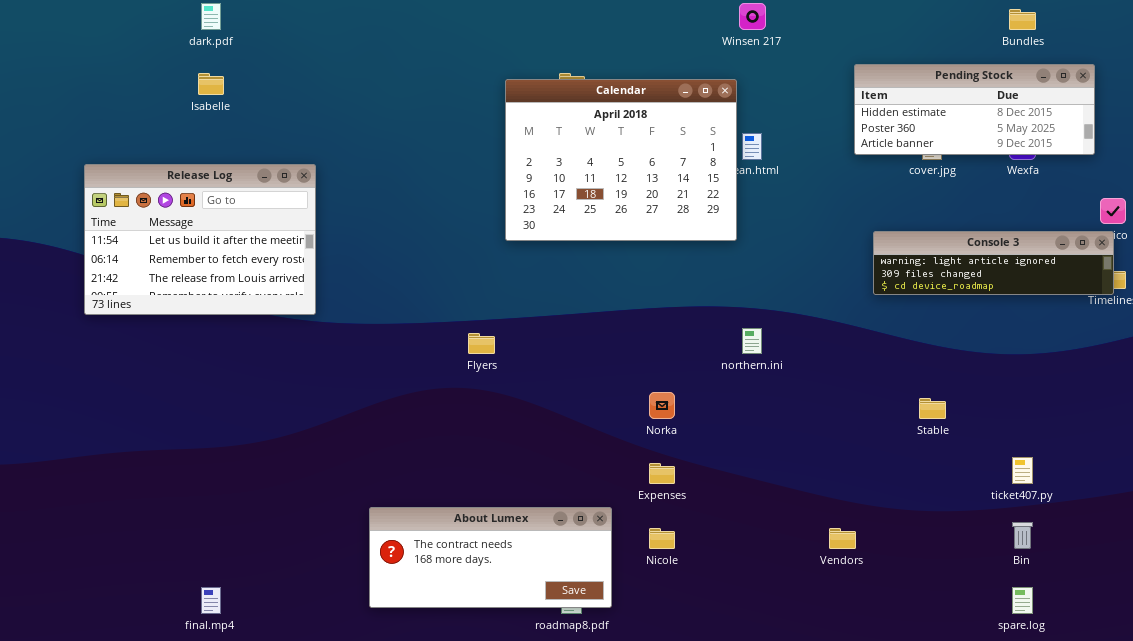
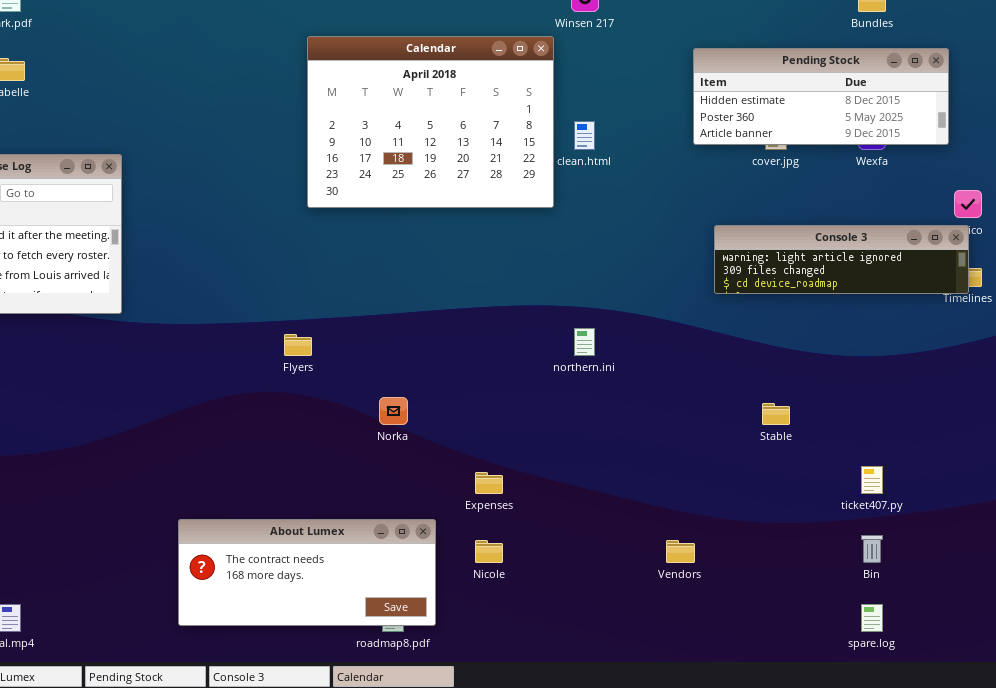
Calendar: [505,79,737,241] -> [307,36,554,208], moved
Norka: [649,392,675,419] -> [379,397,408,425], moved

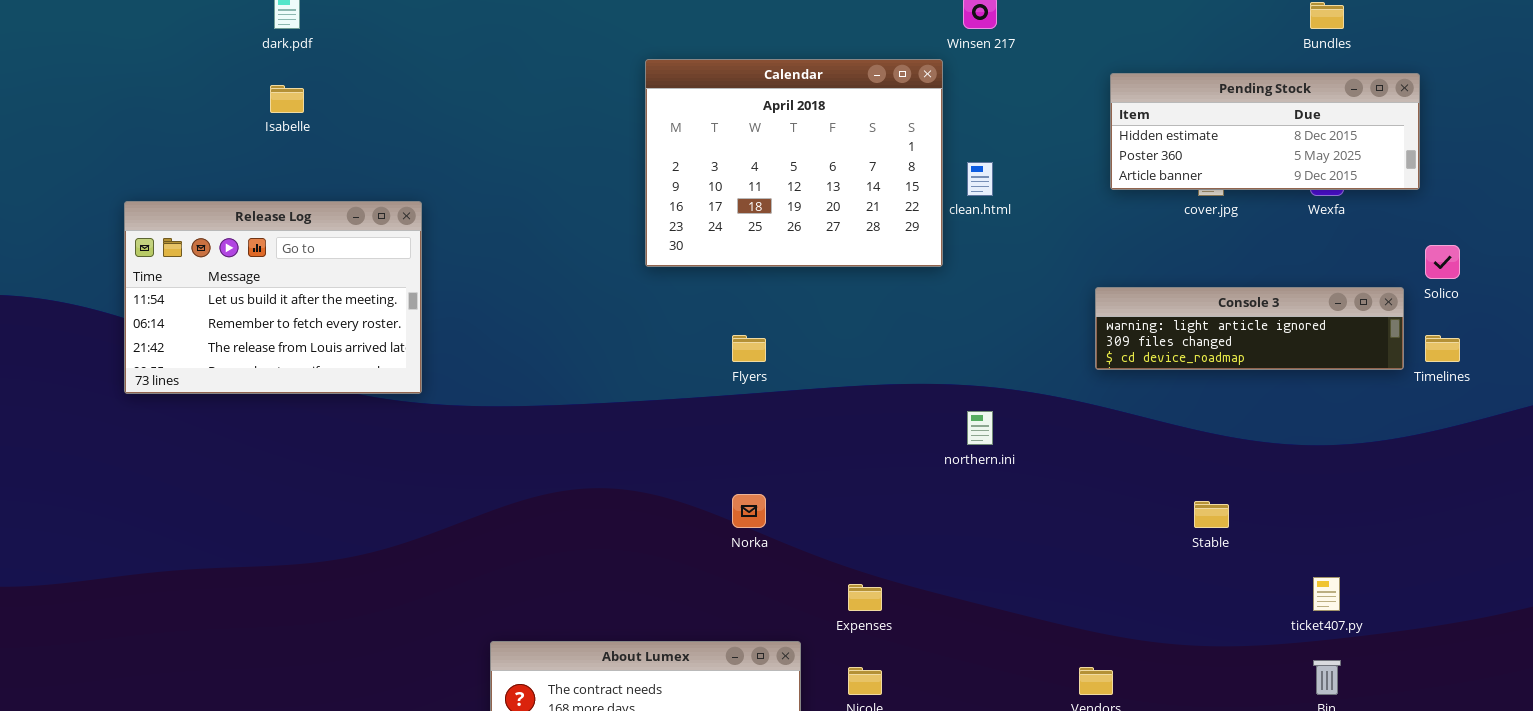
Console 3: [714,225,969,294] -> [1095,287,1404,370], moved
Flyers: [284,334,312,356] -> [732,335,766,362], moved

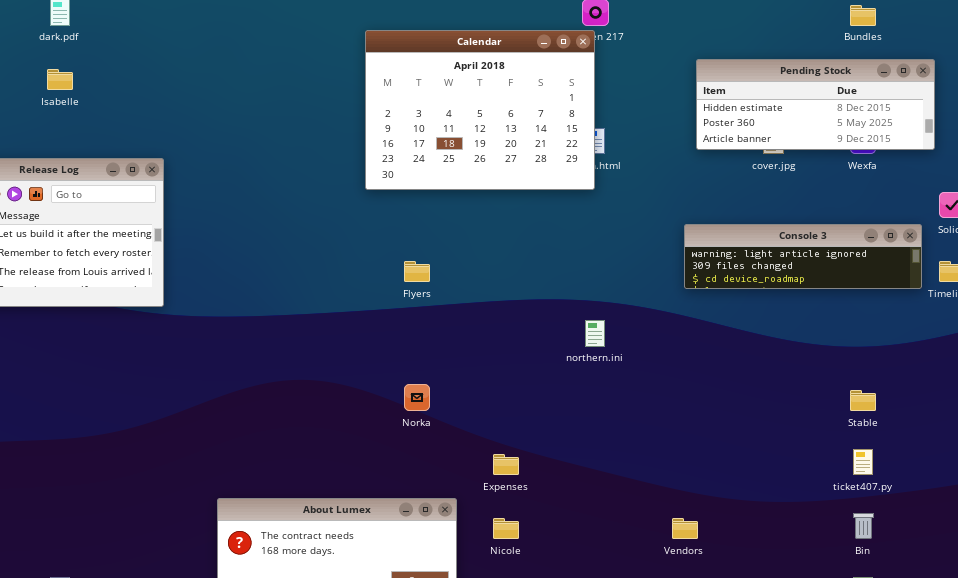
Calendar: [645,59,943,267] -> [365,30,595,190], moved
Stable: [1194,501,1229,528] -> [850,390,876,411], moved

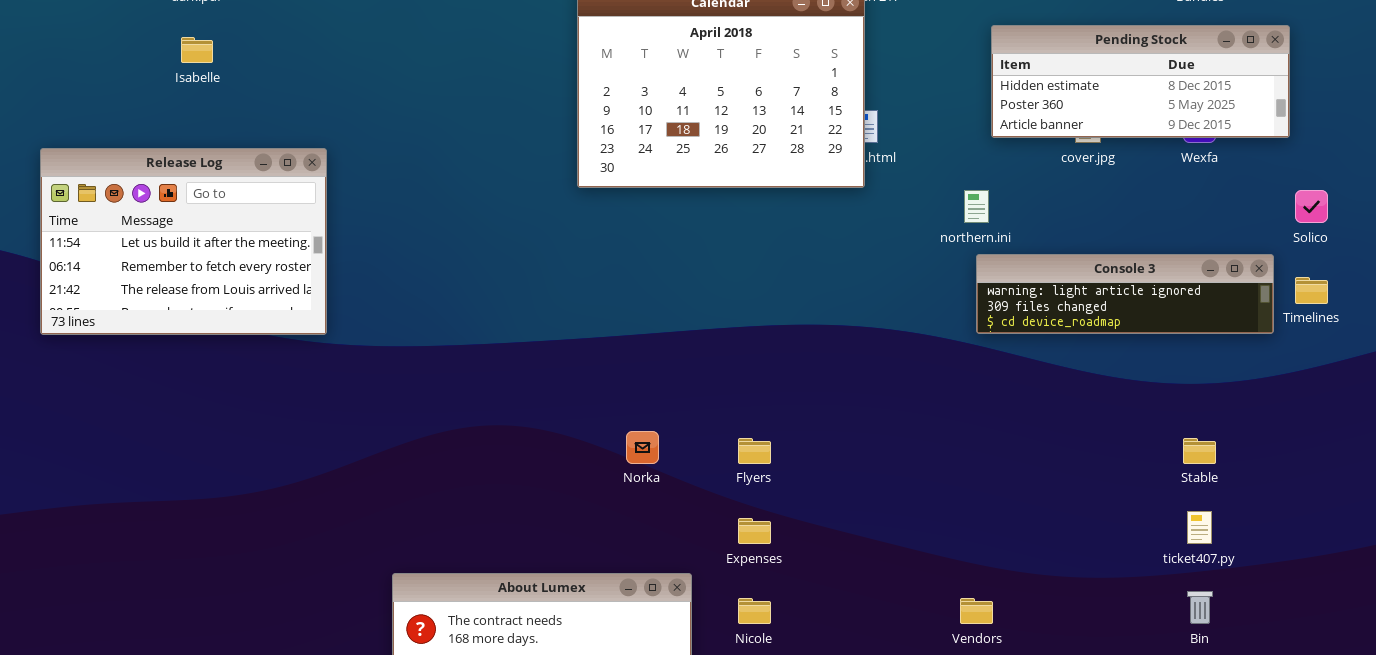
Console 3: [684,224,922,289] -> [976,254,1274,334], moved
Flyers: [404,261,430,282] -> [738,438,771,464], moved
northern.ini: [585,320,605,347] -> [964,190,989,223], moved

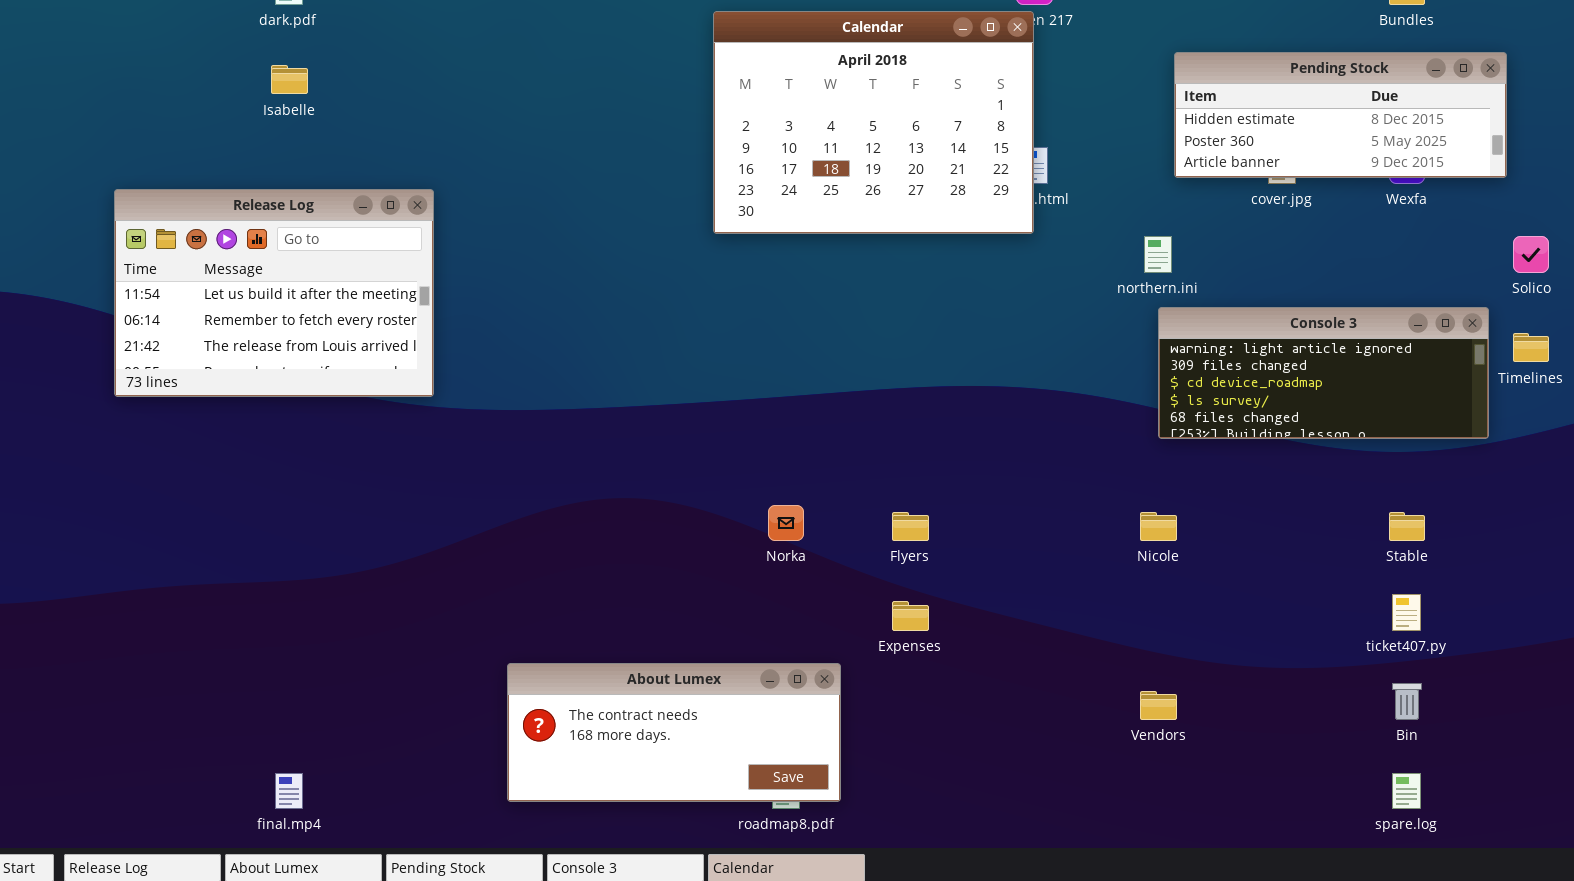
Console 3: [976,254,1274,334] -> [1158,307,1489,439], resized
Nicole: [738,598,771,624] -> [1140,512,1177,541], moved

